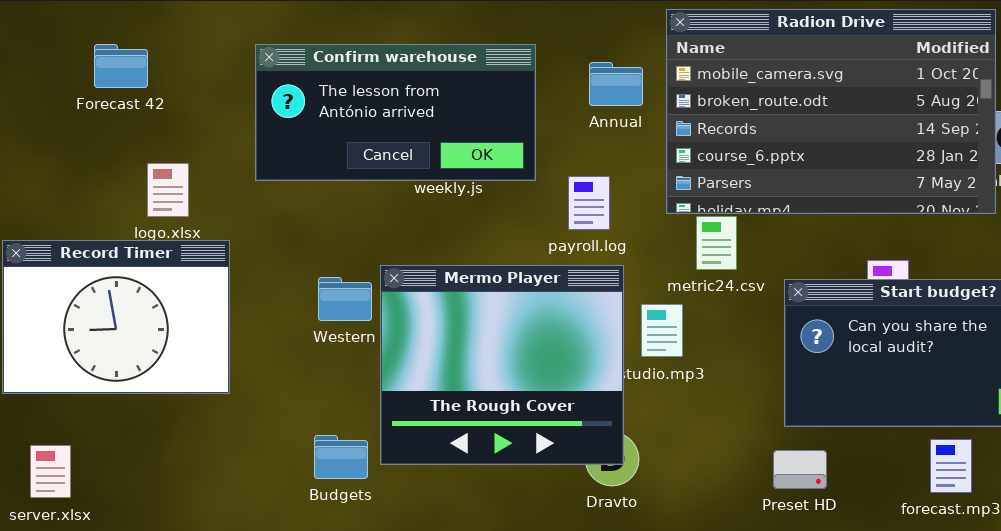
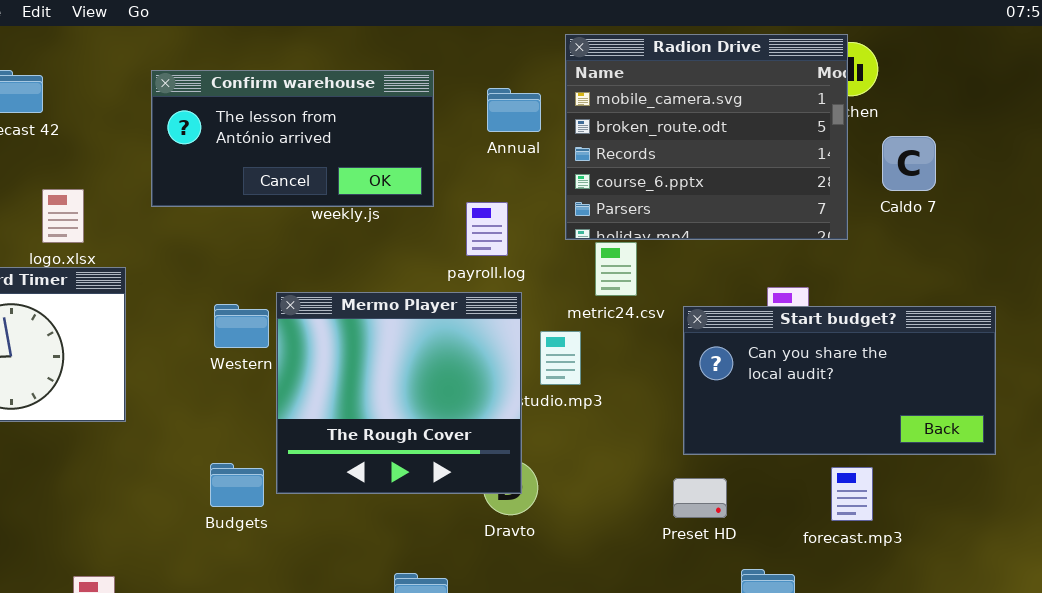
Radion Drive: [666,9,996,214] -> [565,34,848,240], resized

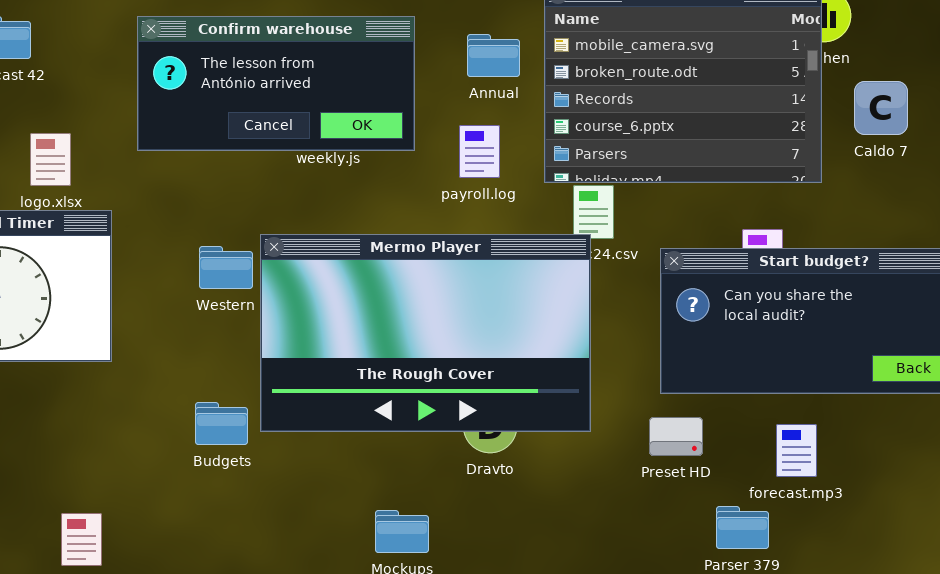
payroll.log: [466,202,508,256] -> [459,125,500,178], moved
Mermo Player: [276,292,522,494] -> [260,234,591,432], resized
forecast.mp3: [831,467,873,521] -> [776,424,817,477], moved

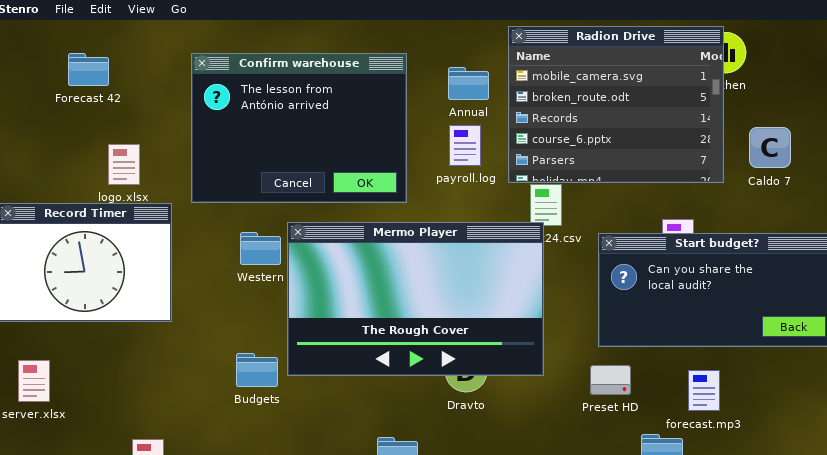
Confirm warehouse: [137,16,415,151] -> [191,53,407,203], resized
Caldo 7: [854,81,908,135] -> [749,127,791,168], moved
payroll.log: [459,125,500,178] -> [449,125,481,166], moved

